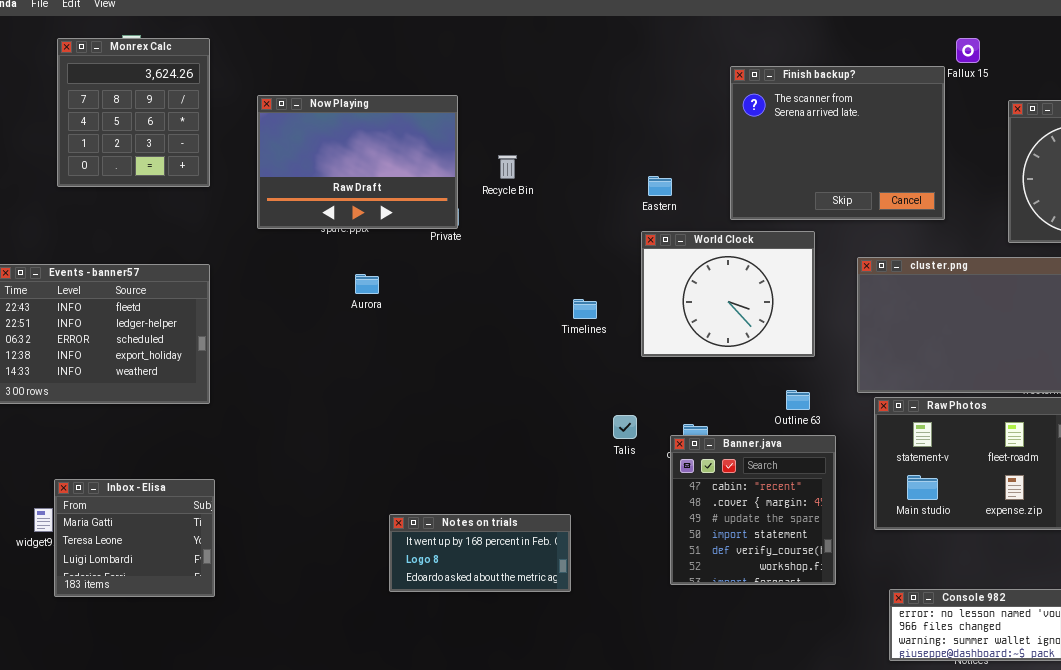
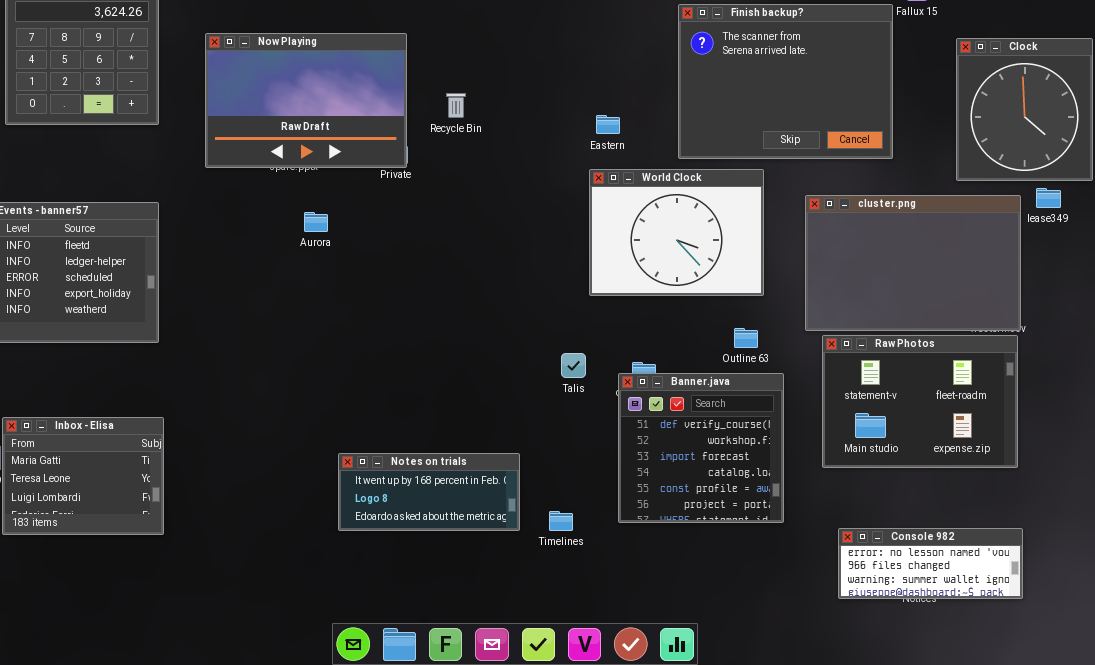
Timelines: [573,299,597,319] -> [549,511,573,531], moved
Banner.java: [670,435,836,585] -> [618,373,784,523], scrolled down 4 rows

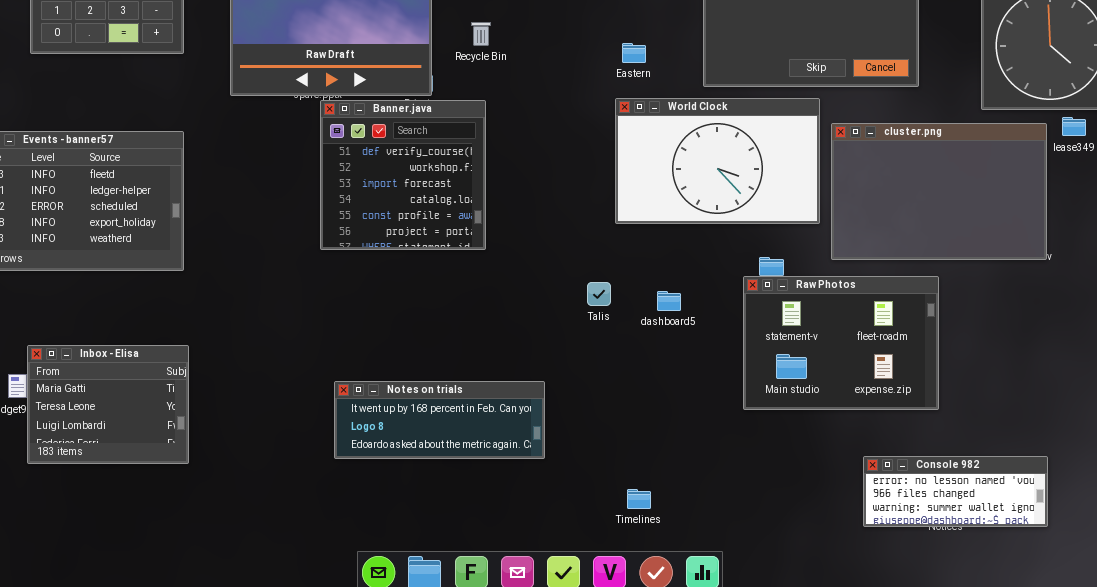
World Clock: [589,169,764,296] -> [615,98,820,224], resized
Raw Photos: [822,335,1018,468] -> [743,276,939,410], moved
Banner.java: [618,373,784,523] -> [320,100,486,250], moved
Notes on trials: [338,453,520,531] -> [334,381,545,459], resized
Timelines: [549,511,573,531] -> [627,489,651,509], moved

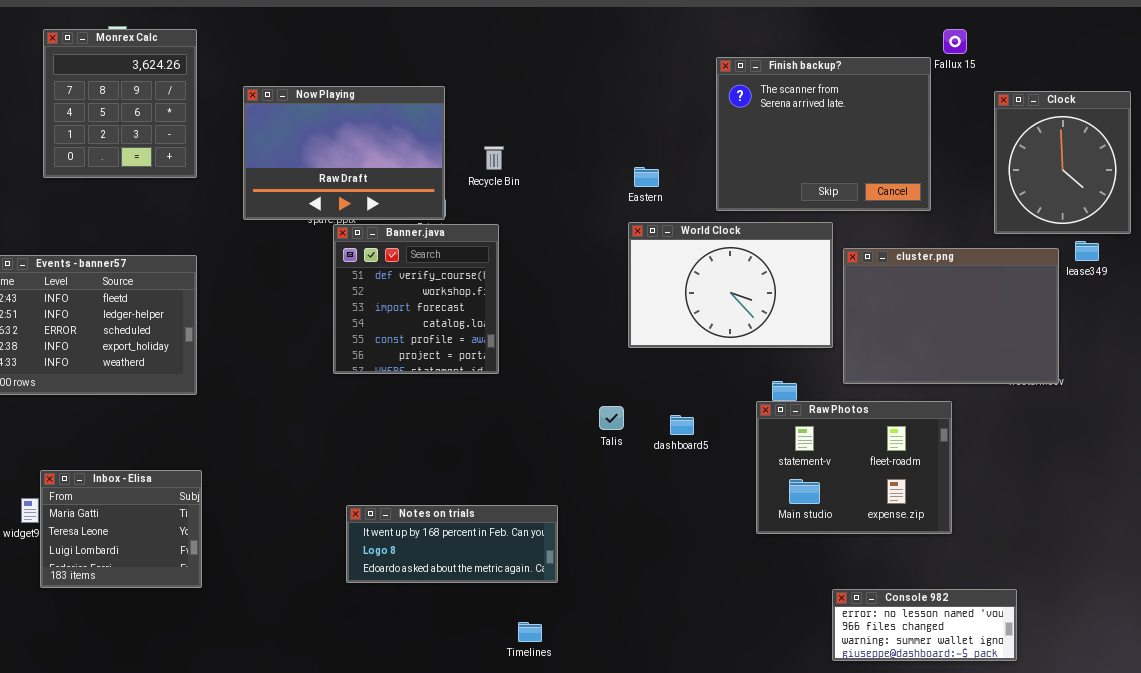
Console 982: [863,456,1048,527] -> [832,589,1017,661], moved
Timelines: [627,489,651,509] -> [518,622,542,642], moved

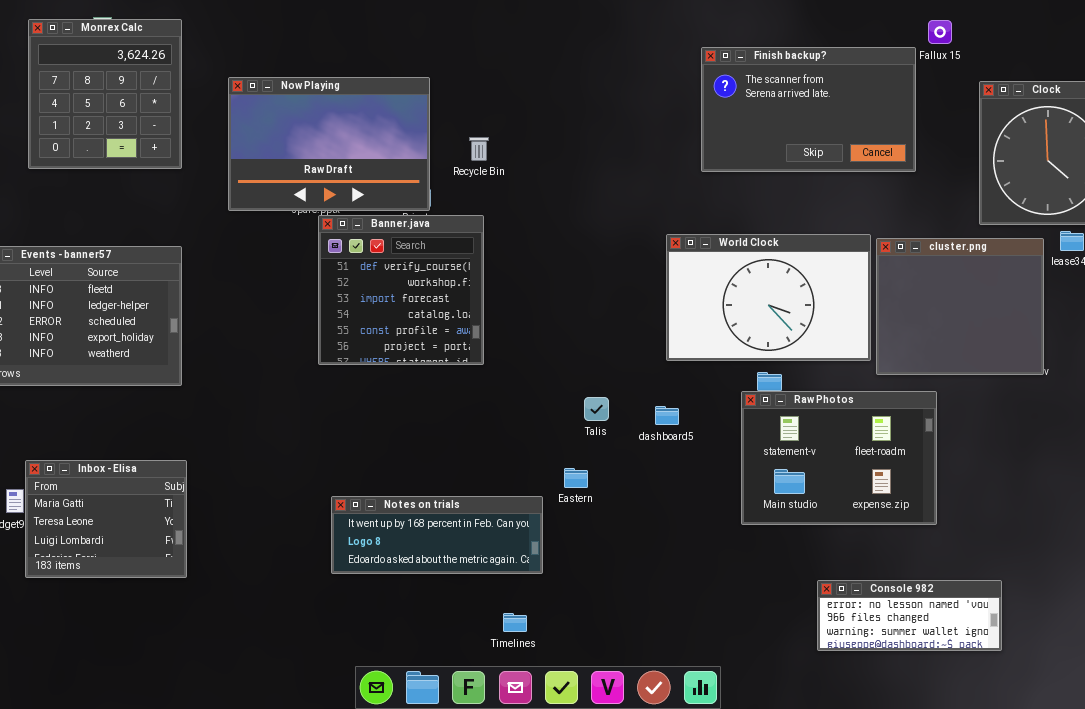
Finish backup?: [716,57,931,211] -> [701,47,916,172], resized
Eastern: [634,167,659,187] -> [564,468,588,488], moved
World Clock: [628,222,833,348] -> [666,234,871,361], moved
cluster.png: [843,248,1059,384] -> [876,238,1044,375], resized

